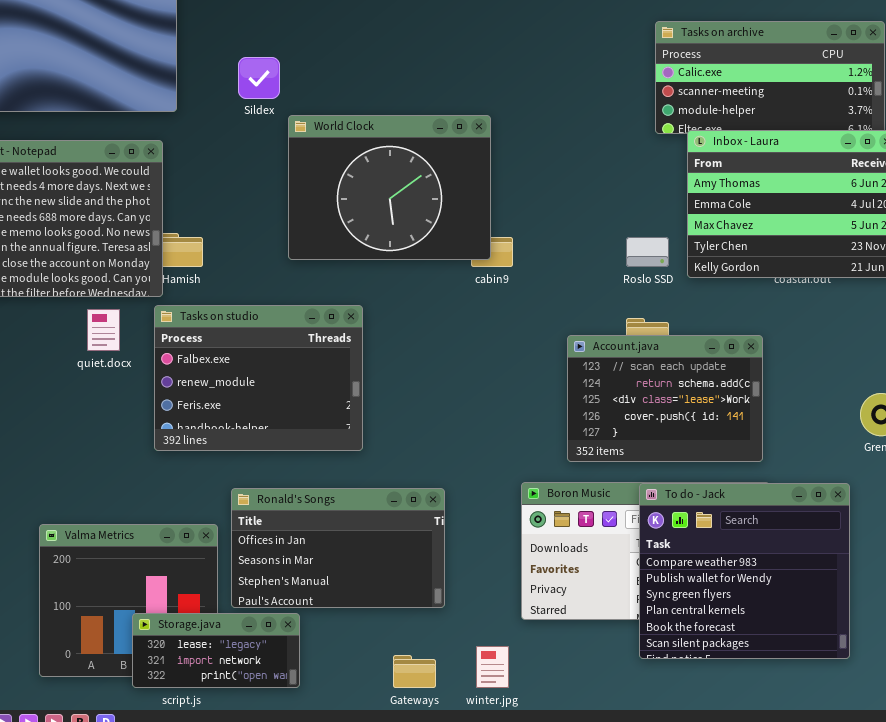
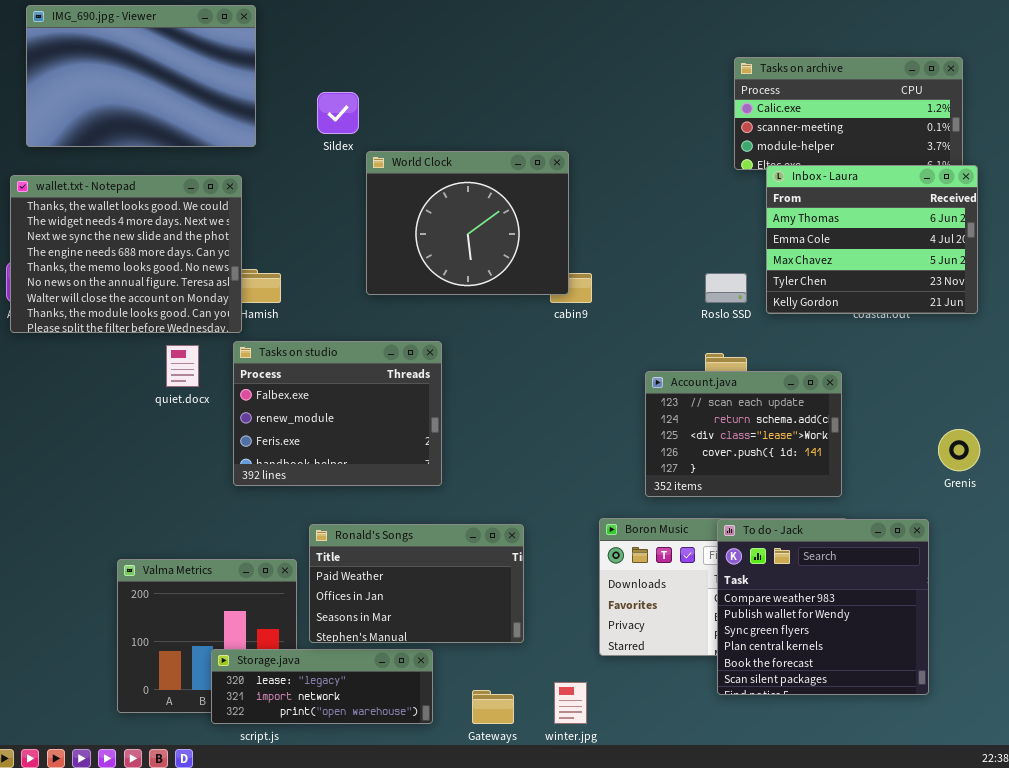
Ronald's Songs: [231,488,445,608] -> [309,524,524,643], scrolled up 1 row
Storage.java: [132,613,300,688] -> [211,649,433,724], resized

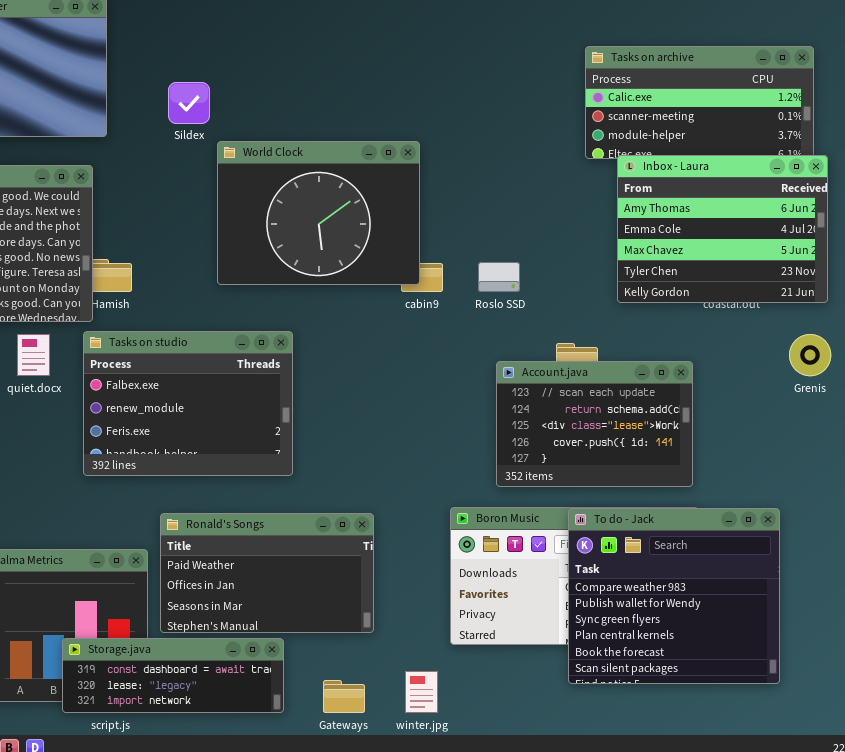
Roslo SSD: [705,273,747,303] -> [478,262,520,292], moved
Grenis: [938,429,980,471] -> [789,334,831,376], moved
Storage.java: [211,649,433,724] -> [62,638,284,713], scrolled up 1 row

